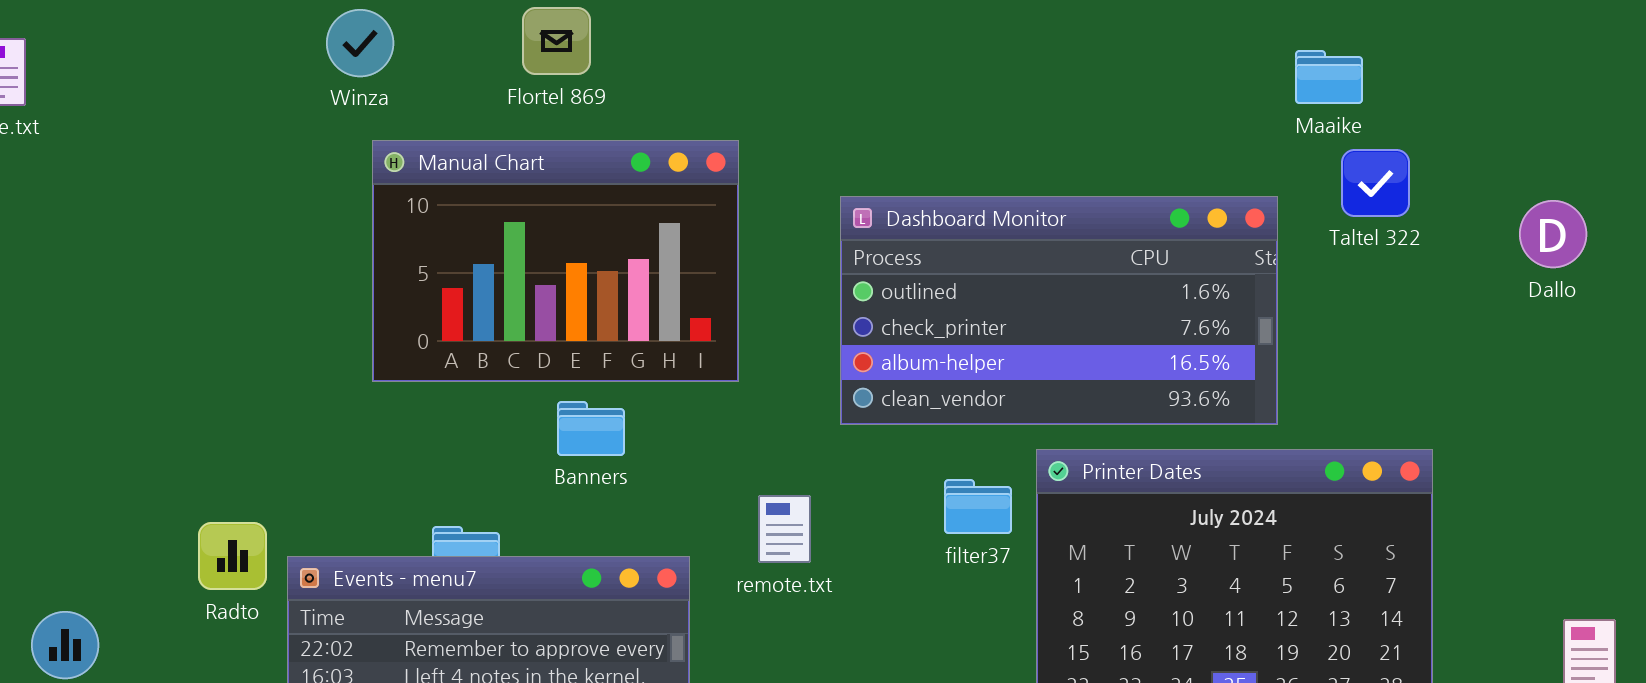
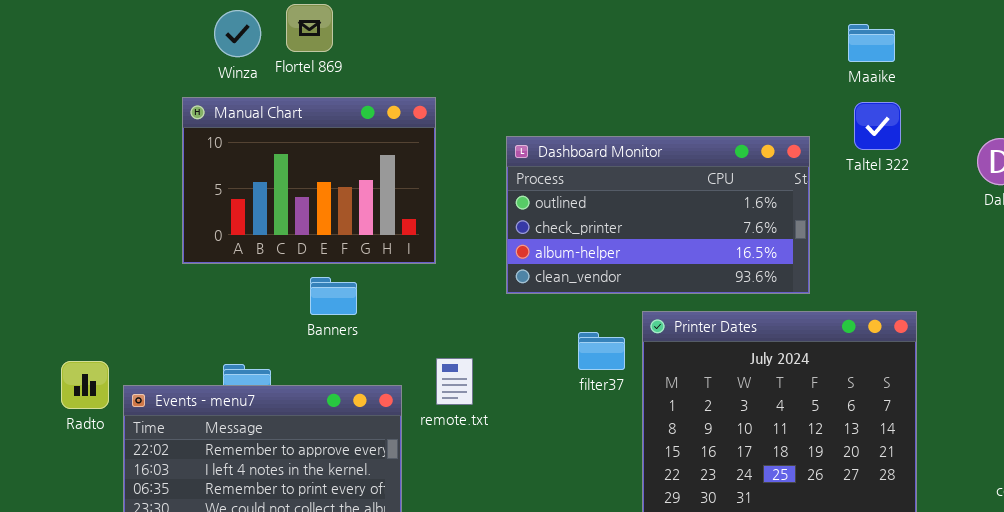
Winza: [326,9,394,77] -> [214,10,261,57], moved
Maaike: [1295,50,1363,104] -> [848,24,895,62], moved
remote.txt: [758,495,811,563] -> [436,358,473,405], moved

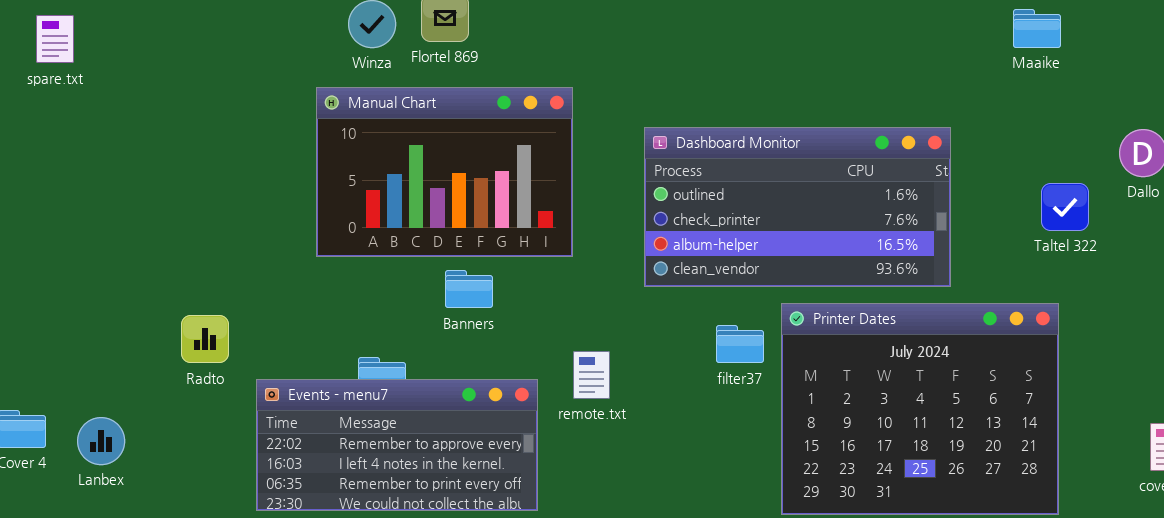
Maaike: [848,24,895,62] -> [1013,9,1061,48], moved
Taltel 322: [854,102,901,150] -> [1041,183,1089,231], moved
Radto: [61,361,109,409] -> [181,315,229,363], moved

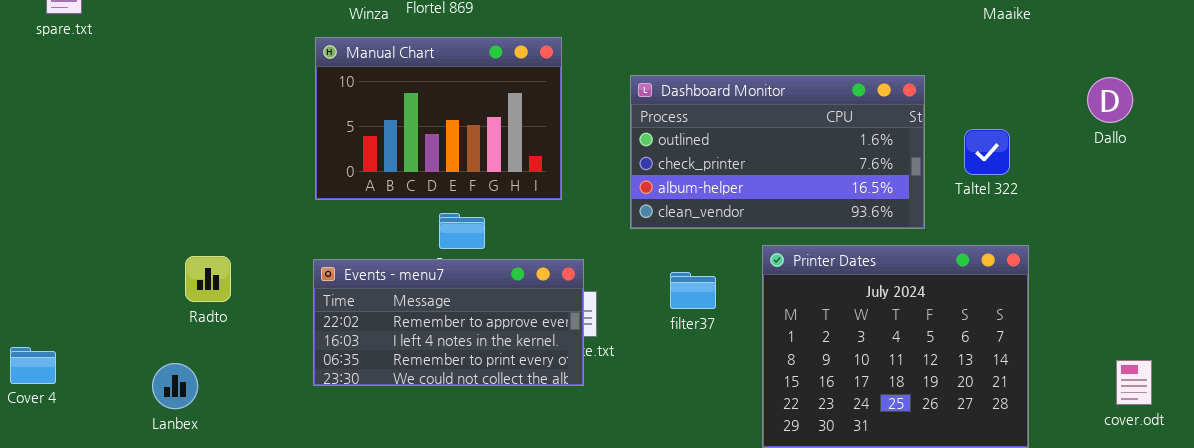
Taltel 322: [1041,183,1089,231] -> [964,129,1010,175], moved
filter37: [716,325,764,363] -> [670,272,716,309], moved
Events - menu7: [256,379,538,511] -> [313,259,584,386], moved
Lanbex: [77,417,125,465] -> [152,363,198,409], moved

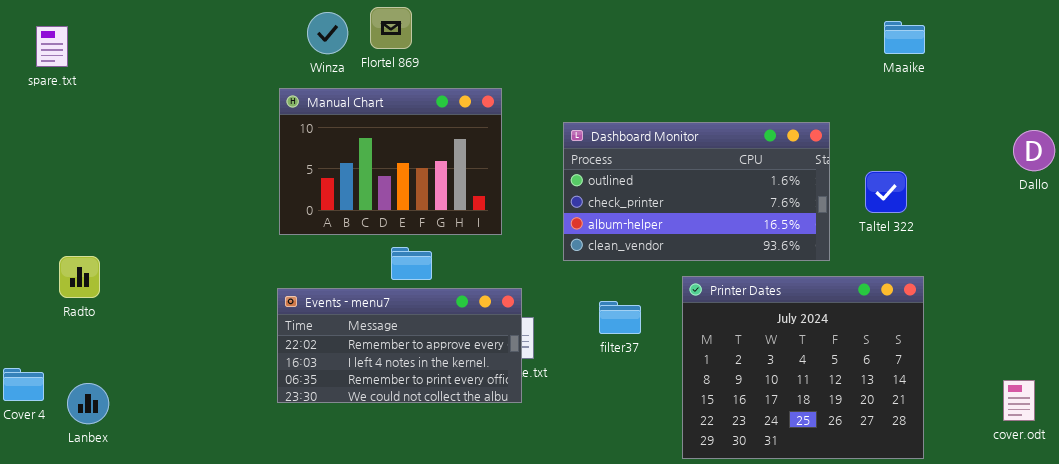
Dallo: [1087,77,1133,123] -> [1013,130,1055,171], moved
Radto: [185,256,231,302] -> [59,256,100,298], moved
Lanbex: [152,363,198,409] -> [67,383,109,424], moved

